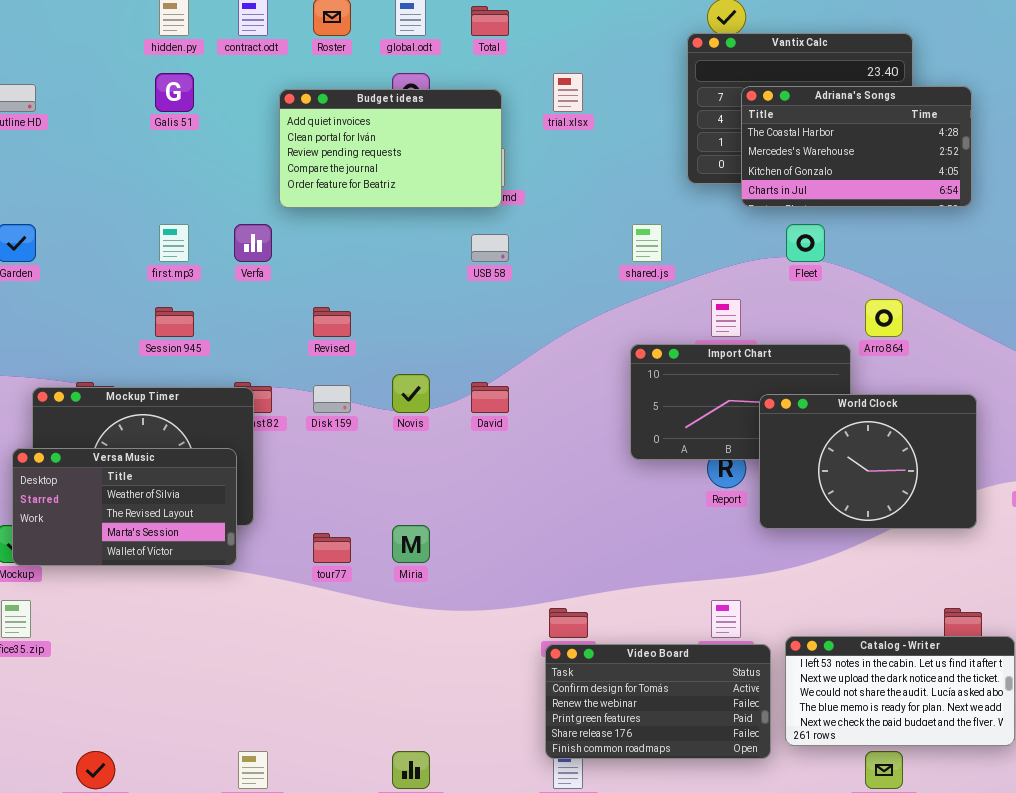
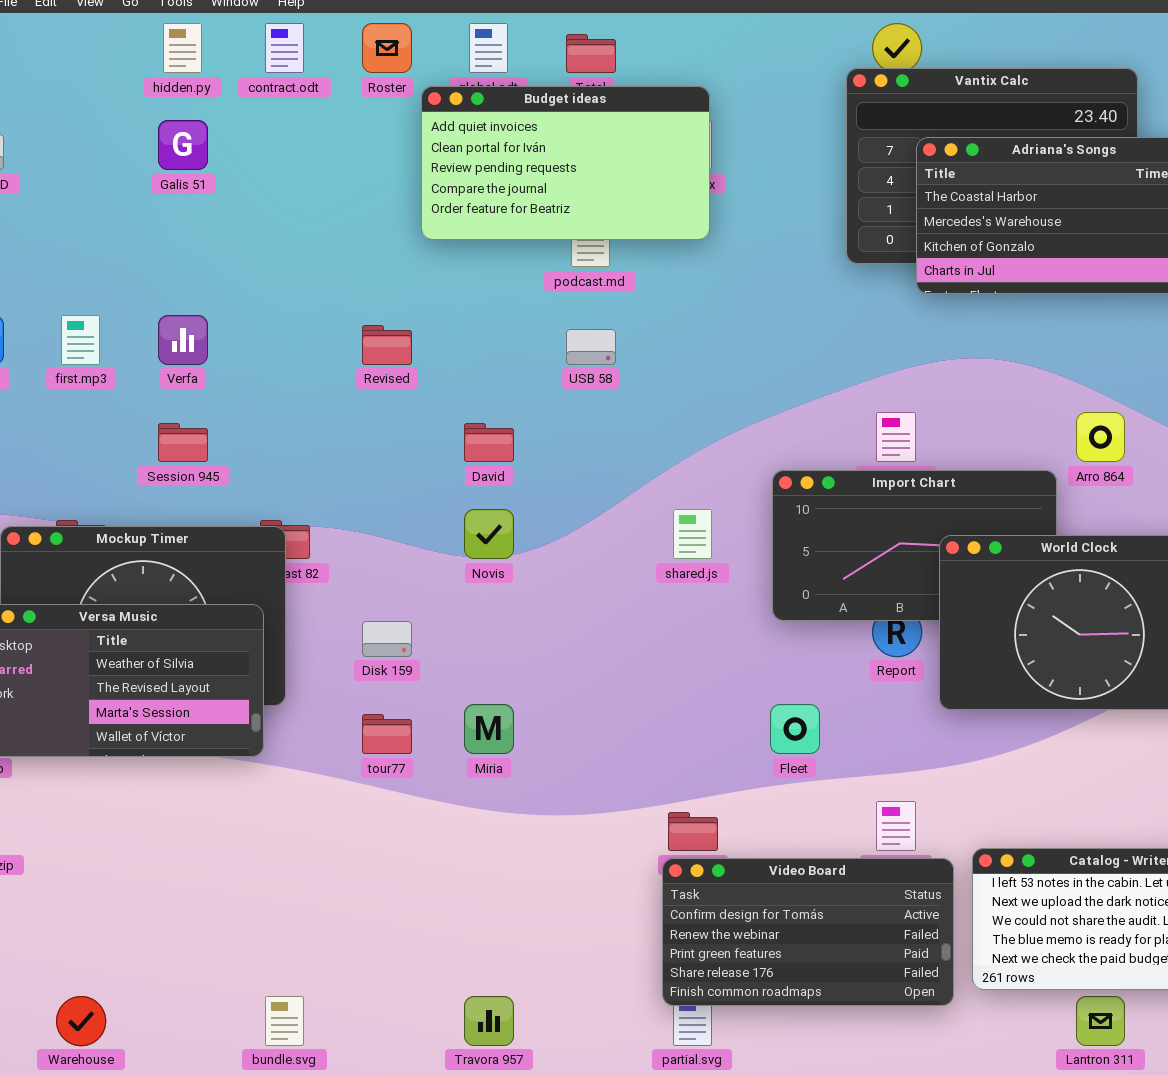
Budget ideas: [279,89,502,208] -> [421,86,710,240], moved
first.mp3: [159,224,189,262] -> [61,315,100,365], moved
Verfa: [234,224,272,262] -> [158,315,208,365], moved
shared.js: [632,224,662,262] -> [673,509,712,559], moved
Fleet: [786,224,825,262] -> [770,704,820,754], moved
Revised: [313,307,351,337] -> [362,325,412,365], moved
David: [471,382,509,413] -> [464,423,514,462], moved
Disk 159: [313,385,351,413] -> [362,621,412,657], moved

